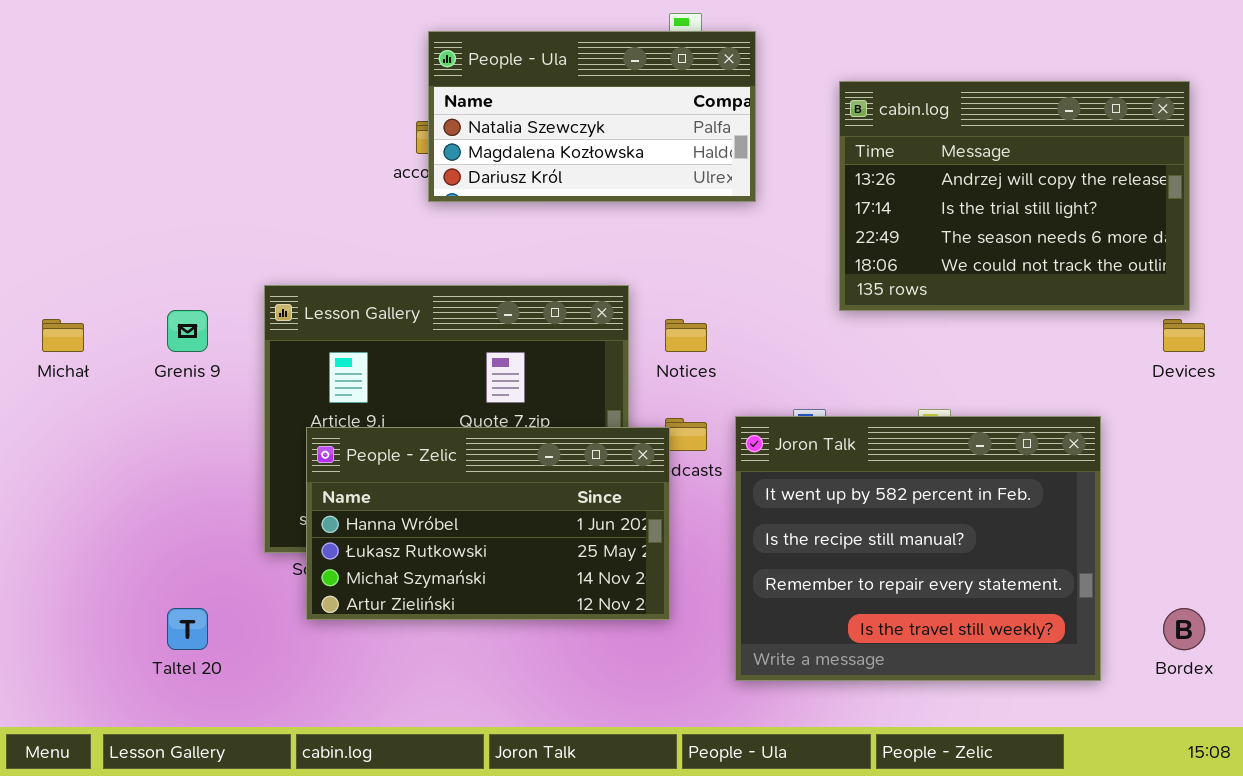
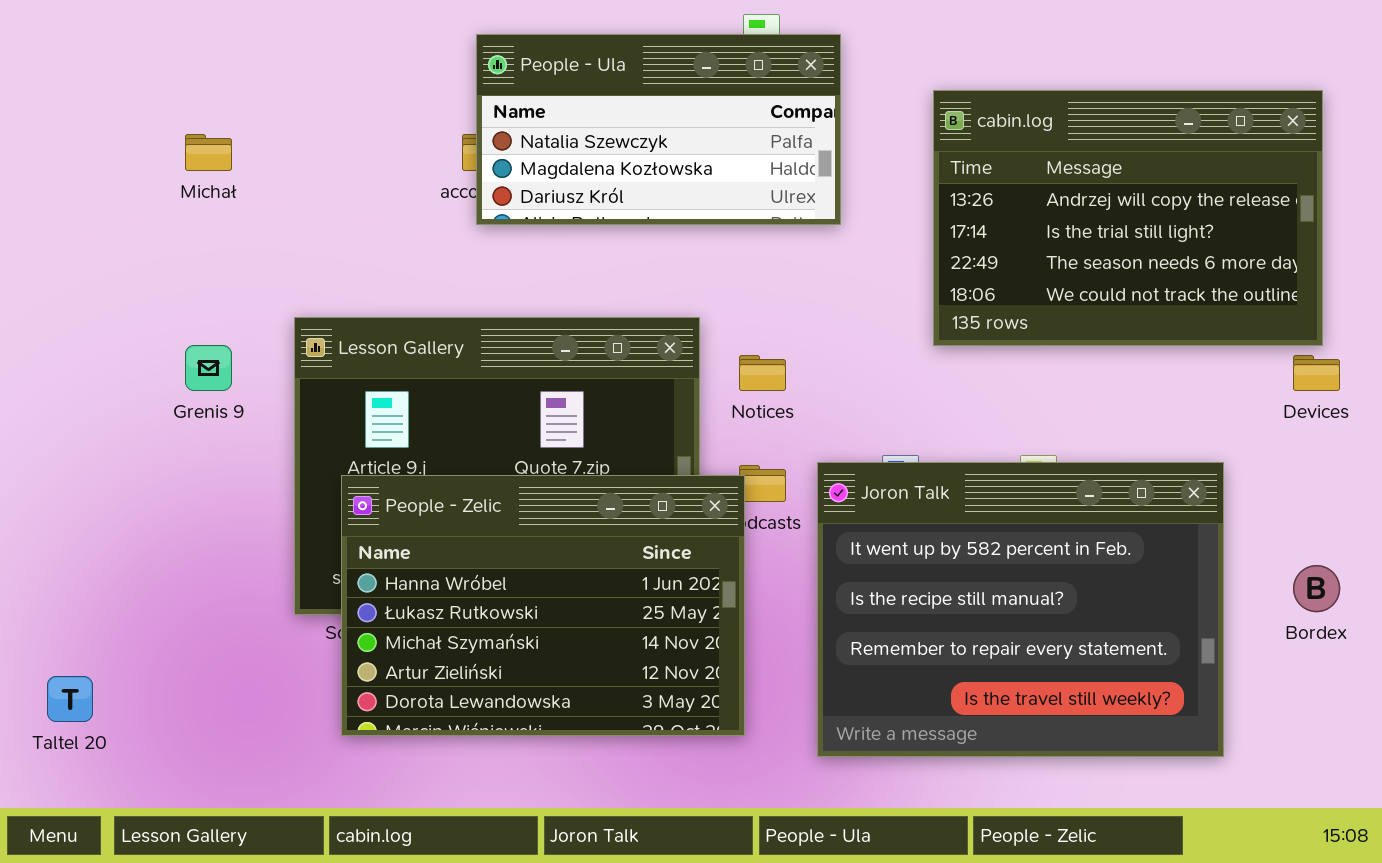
Michał: [42,319,84,352] -> [185,134,232,171], moved
People - Zelic: [306,427,670,620] -> [341,475,745,736], resized
Taltel 20: [167,608,208,650] -> [47,676,93,722], moved
Bordex: [1163,608,1205,650] -> [1293,565,1340,612], moved

